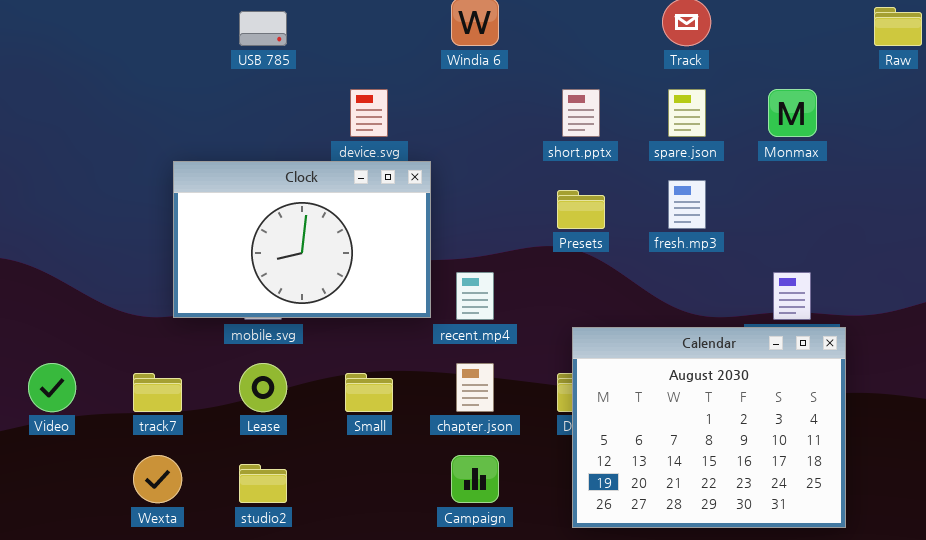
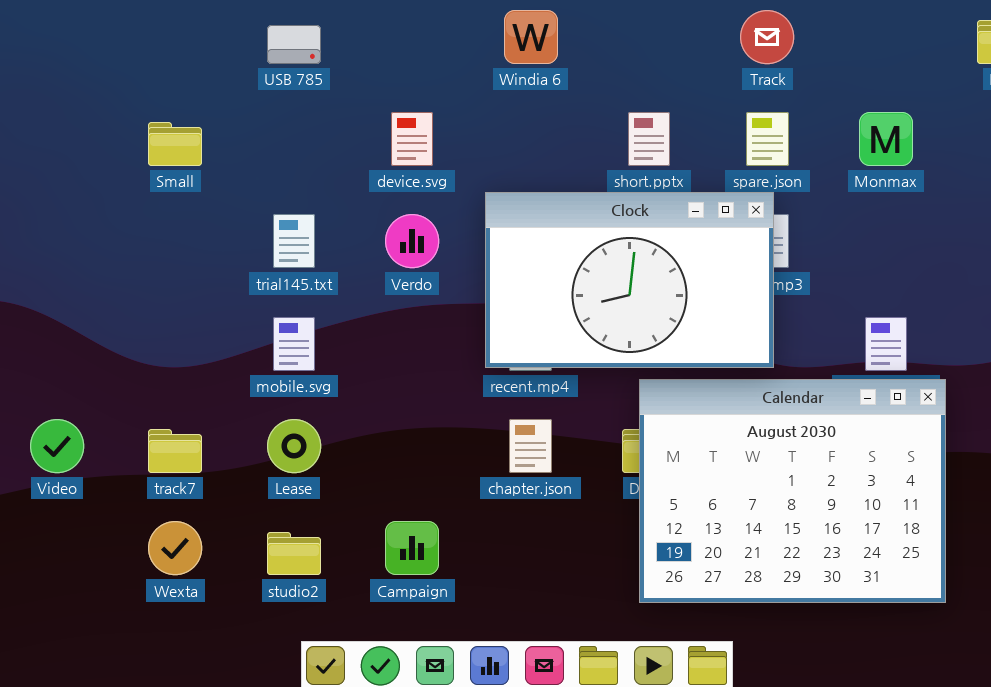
Clock: [173,161,431,318] -> [485,192,774,368], moved
Small: [345,373,393,412] -> [148,122,202,166], moved
Campaign: [451,455,499,503] -> [385,521,439,575], moved

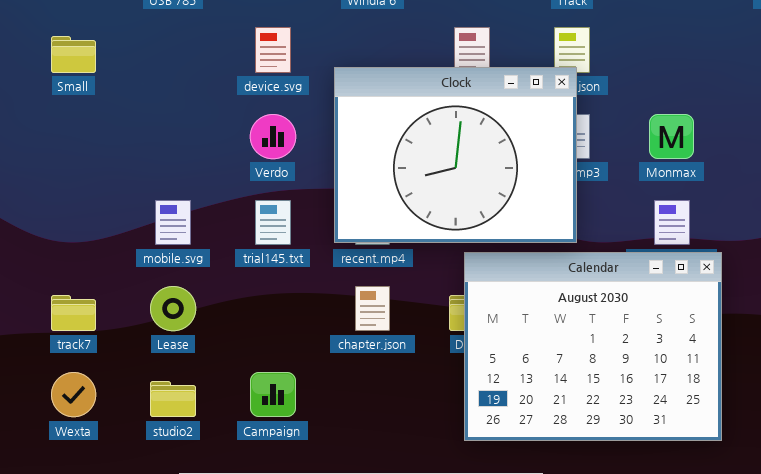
Monmax: [859,112,913,166] -> [649,114,694,159], moved
Clock: [485,192,774,368] -> [334,67,577,243], resized
trial145.txt: [273,214,315,268] -> [255,200,291,245], moved

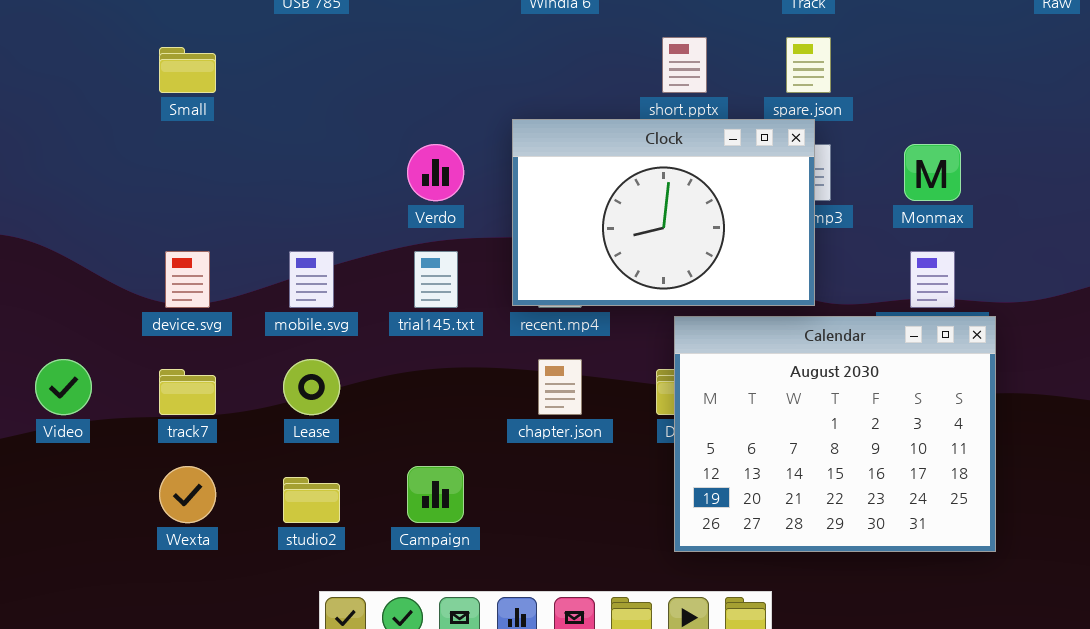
device.svg: [255,27,291,73] -> [165,251,210,308], moved
Clock: [334,67,577,243] -> [512,119,815,306], resized

